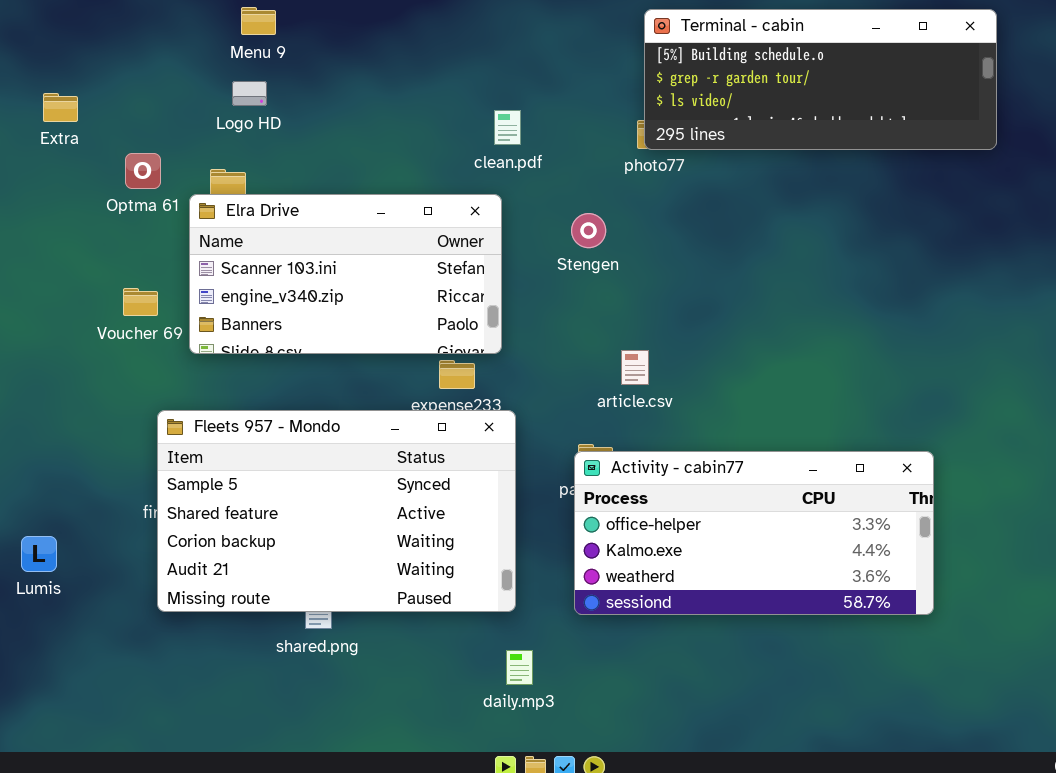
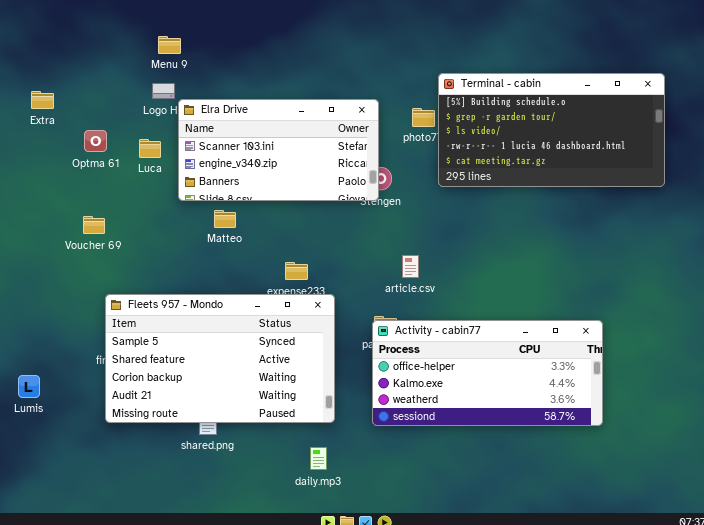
Terminal - cabin: [644,9,997,150] -> [438,73,665,187], moved, resized
Elra Drive: [189,194,502,354] -> [178,99,379,201], moved
daily.mp3: [506,650,533,685] -> [310,447,327,470], moved

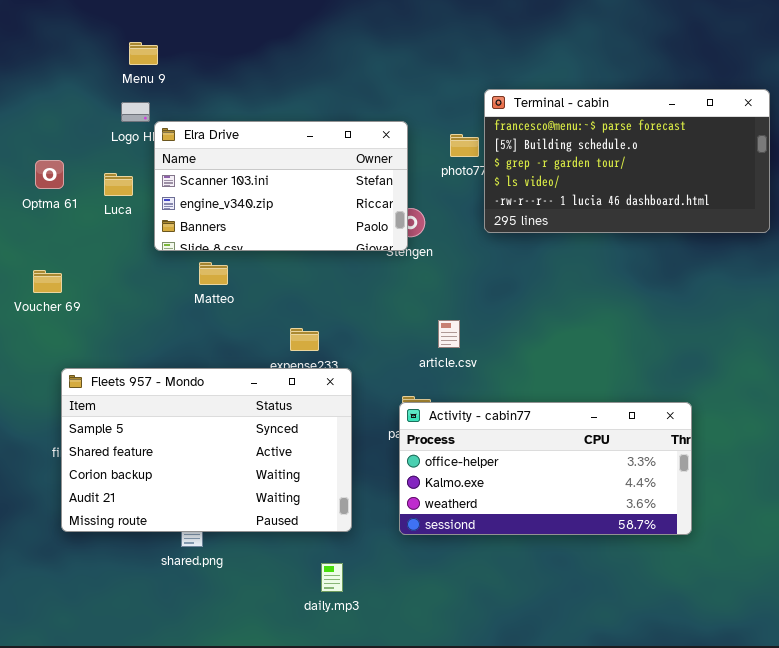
Terminal - cabin: [438,73,665,187] -> [484,89,770,233], scrolled up 1 row

